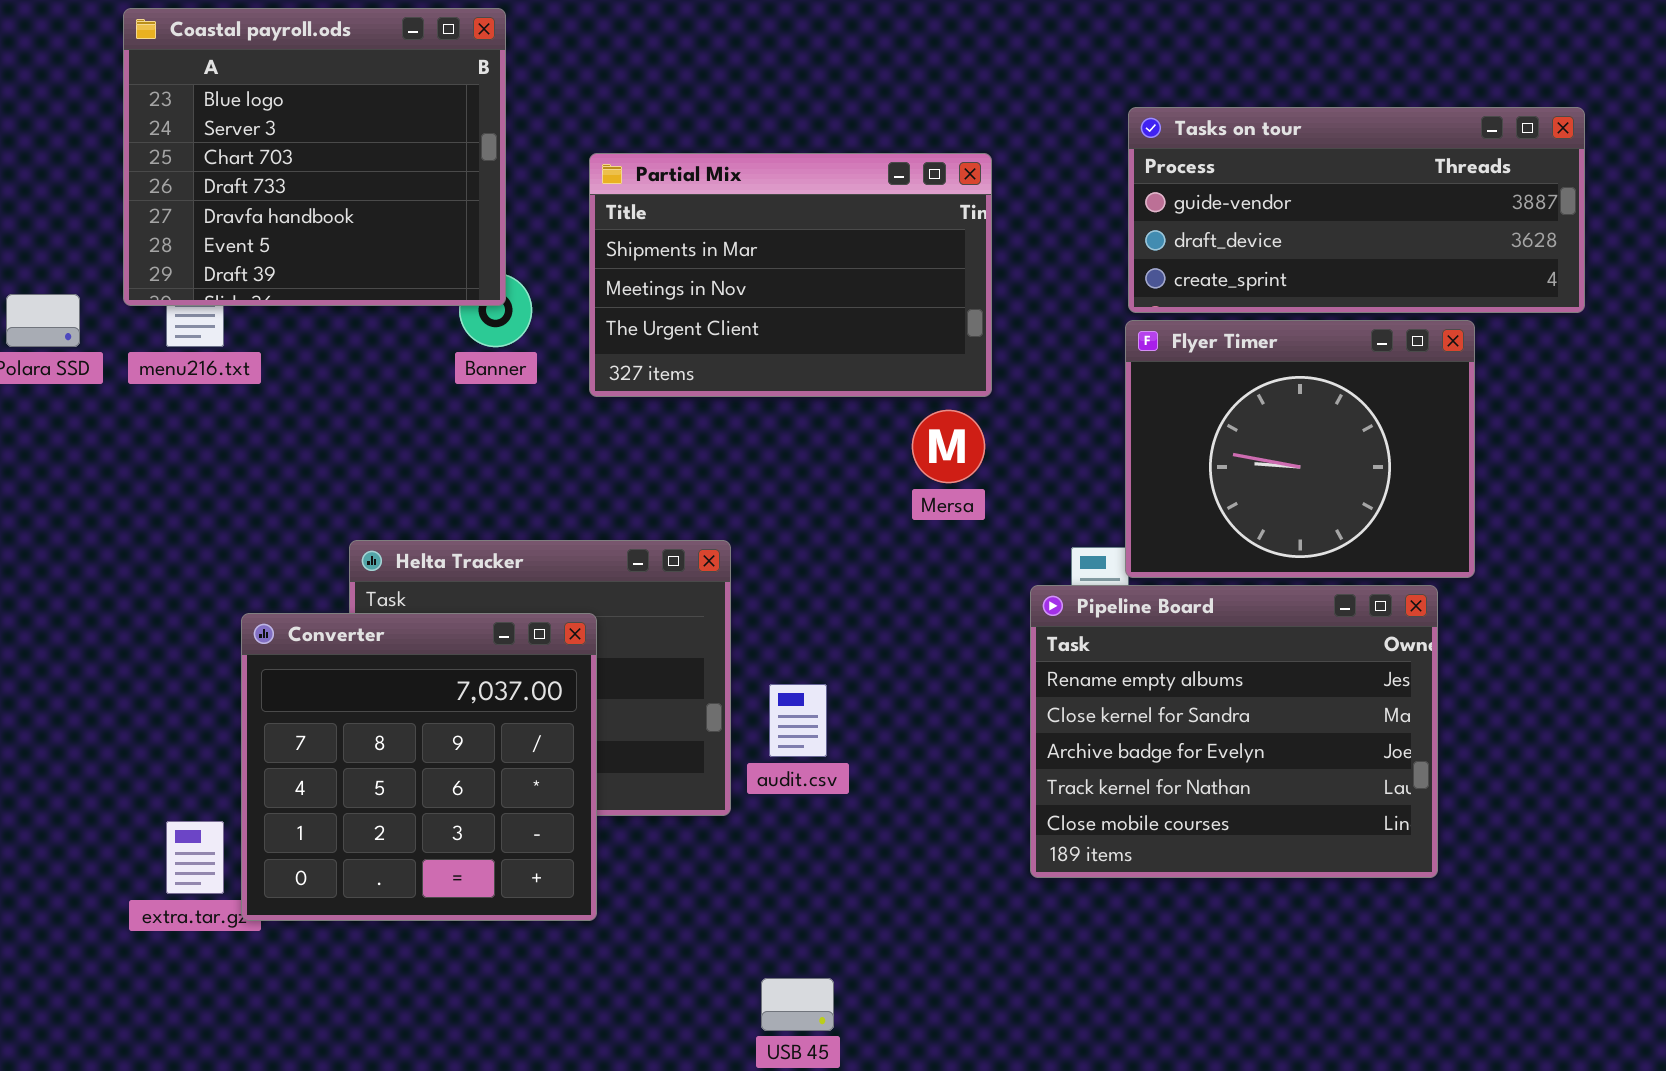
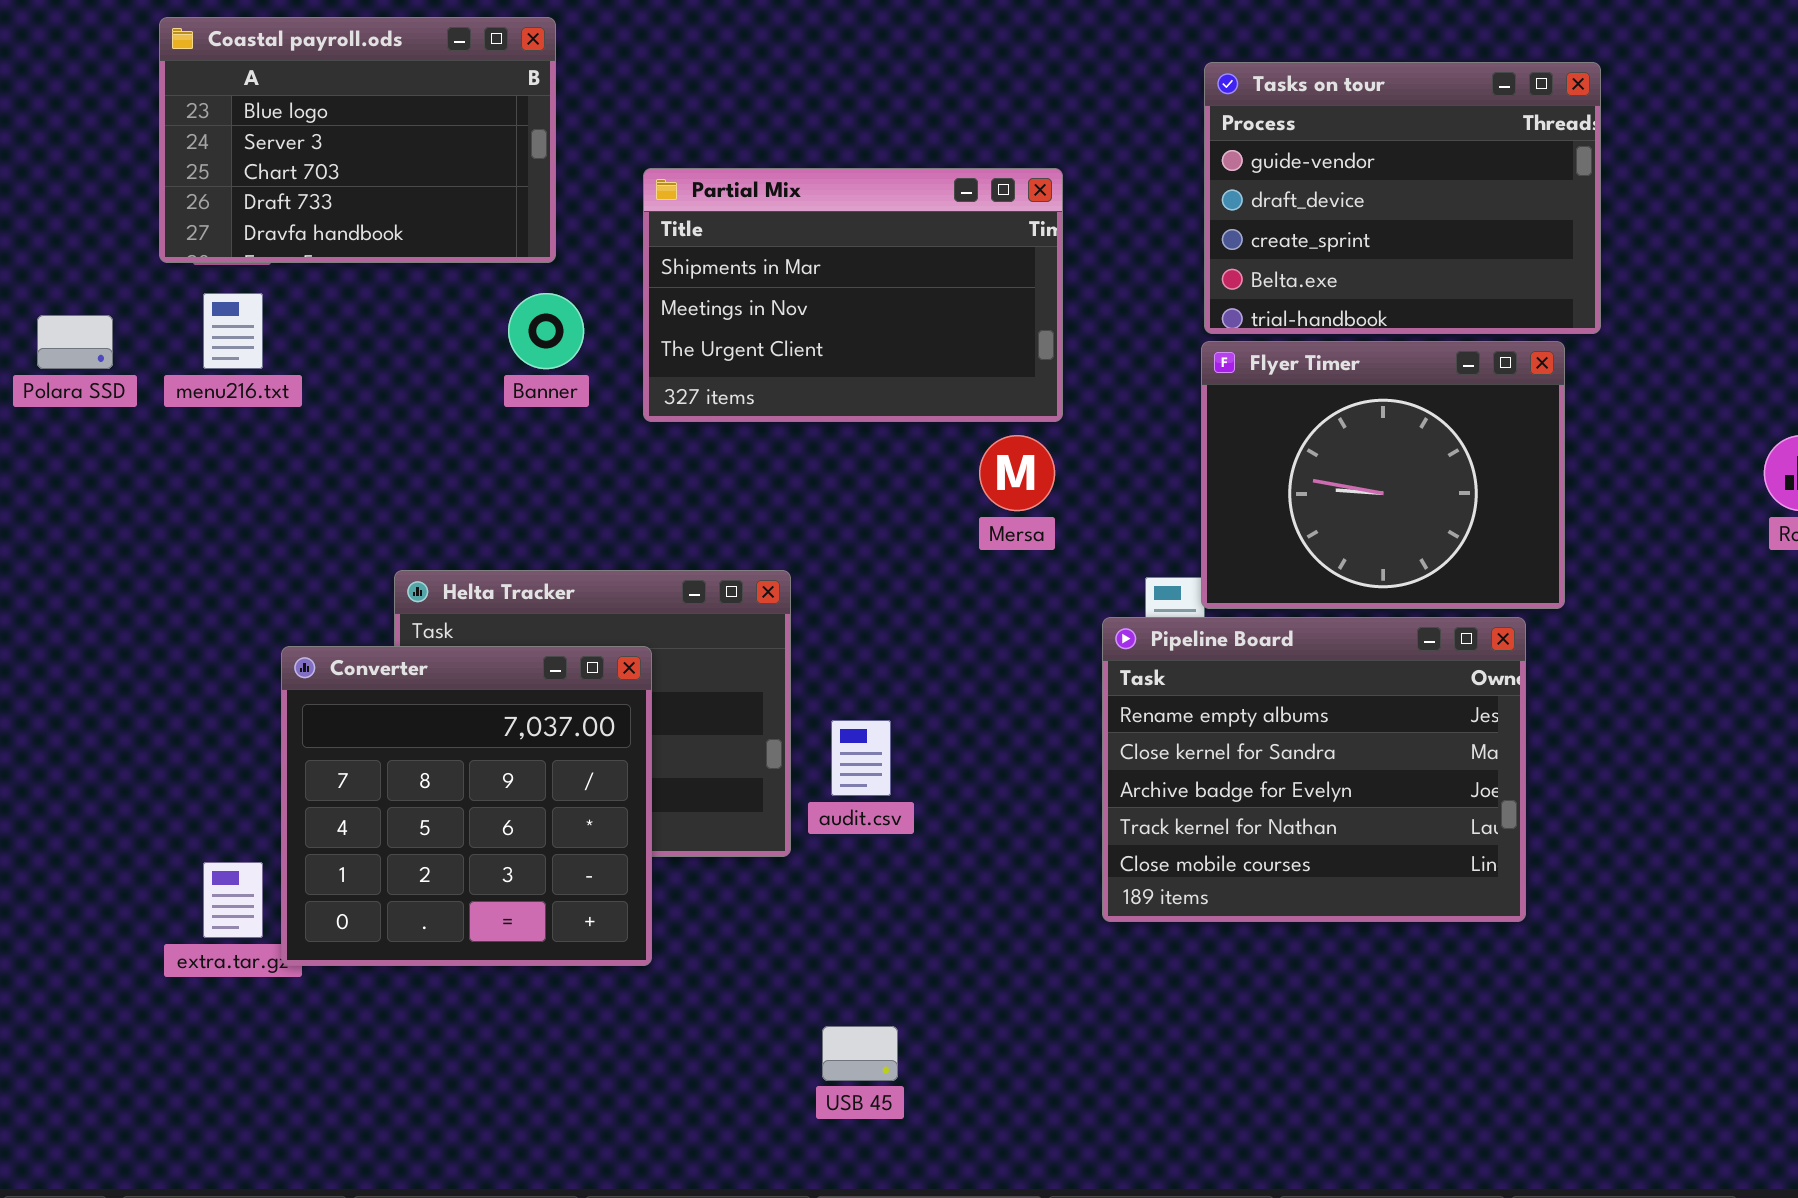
Coastal payroll.ods: [123,8,506,306] -> [159,17,556,263], resized
Tasks on tour: [1128,107,1585,313] -> [1204,62,1601,334], resized

